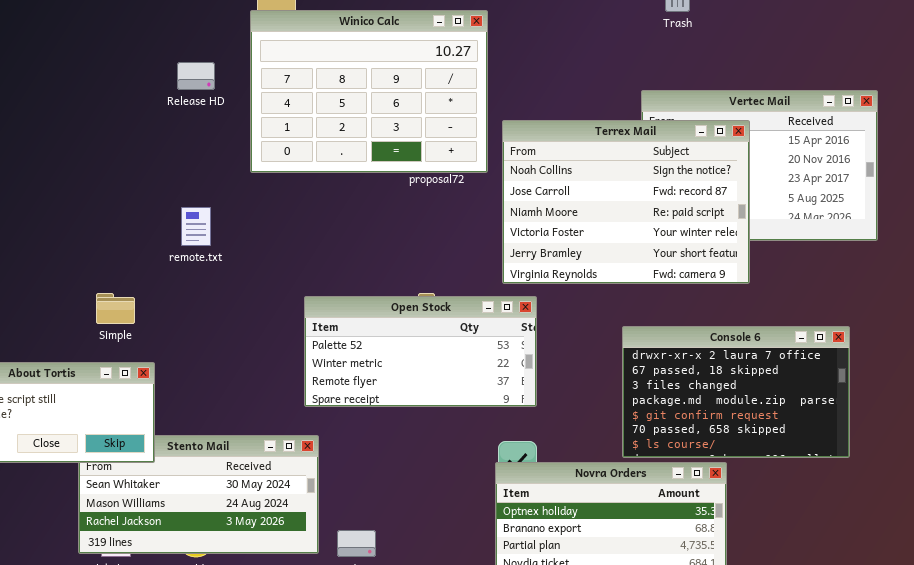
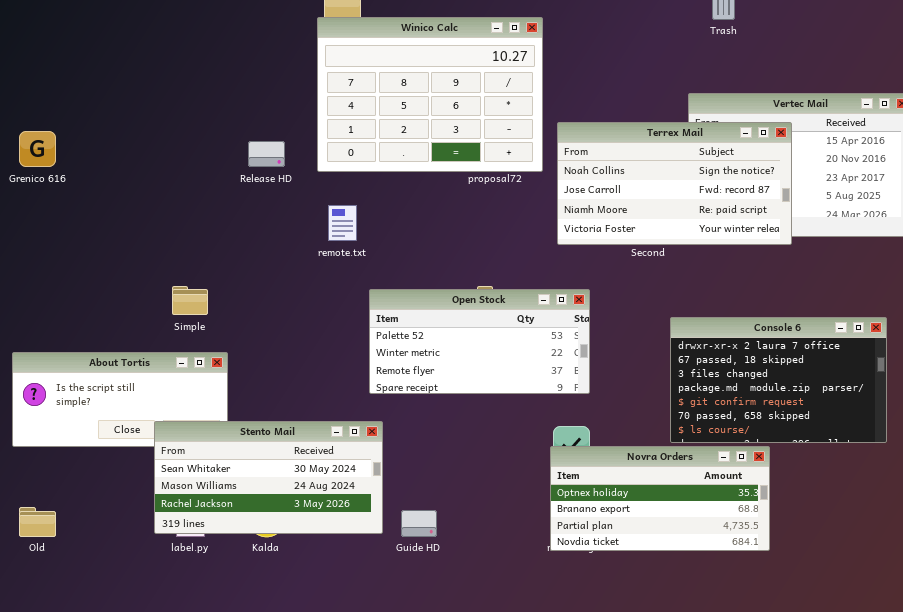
Release HD: [177,62,215,90] -> [248,141,285,167], moved
Terrex Mail: [502,120,750,284] -> [557,122,792,245], resized
remote.txt: [181,207,211,246] -> [328,205,357,241], moved
Stento Mail: [78,435,319,554] -> [154,421,383,534], raised

